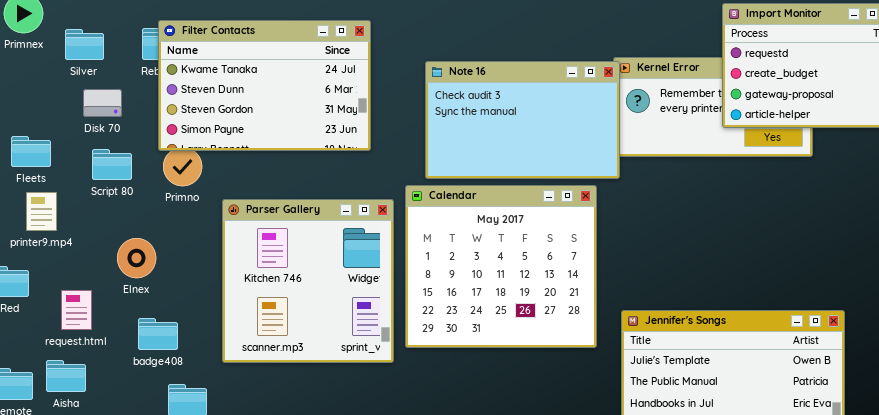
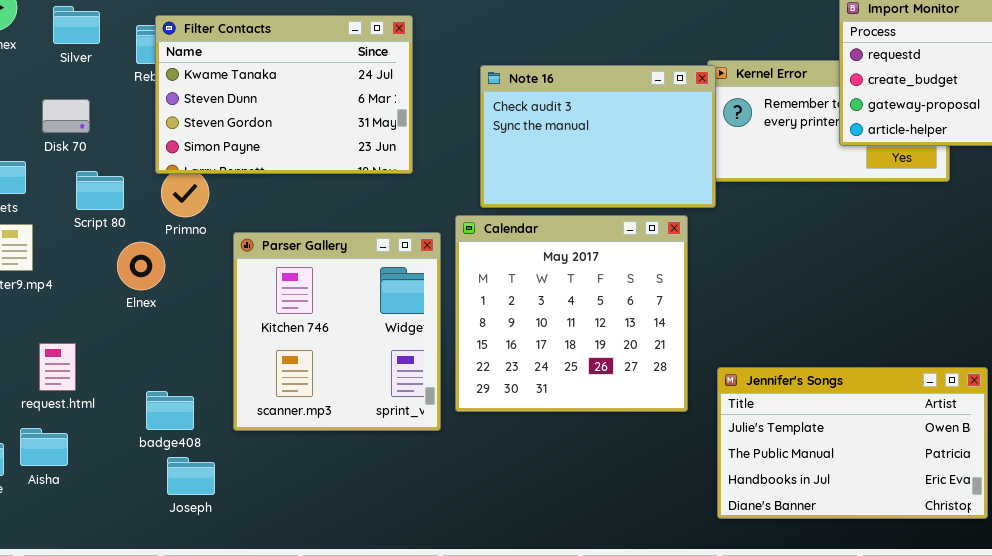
Silver: [65,29,104,60] -> [53,6,100,44], moved
Disk 70: [83,89,122,117] -> [42,99,90,133], moved
Elnex: [117,238,156,278] -> [117,242,165,290], moved
badge408: [138,318,178,350] -> [146,391,194,430], moved

